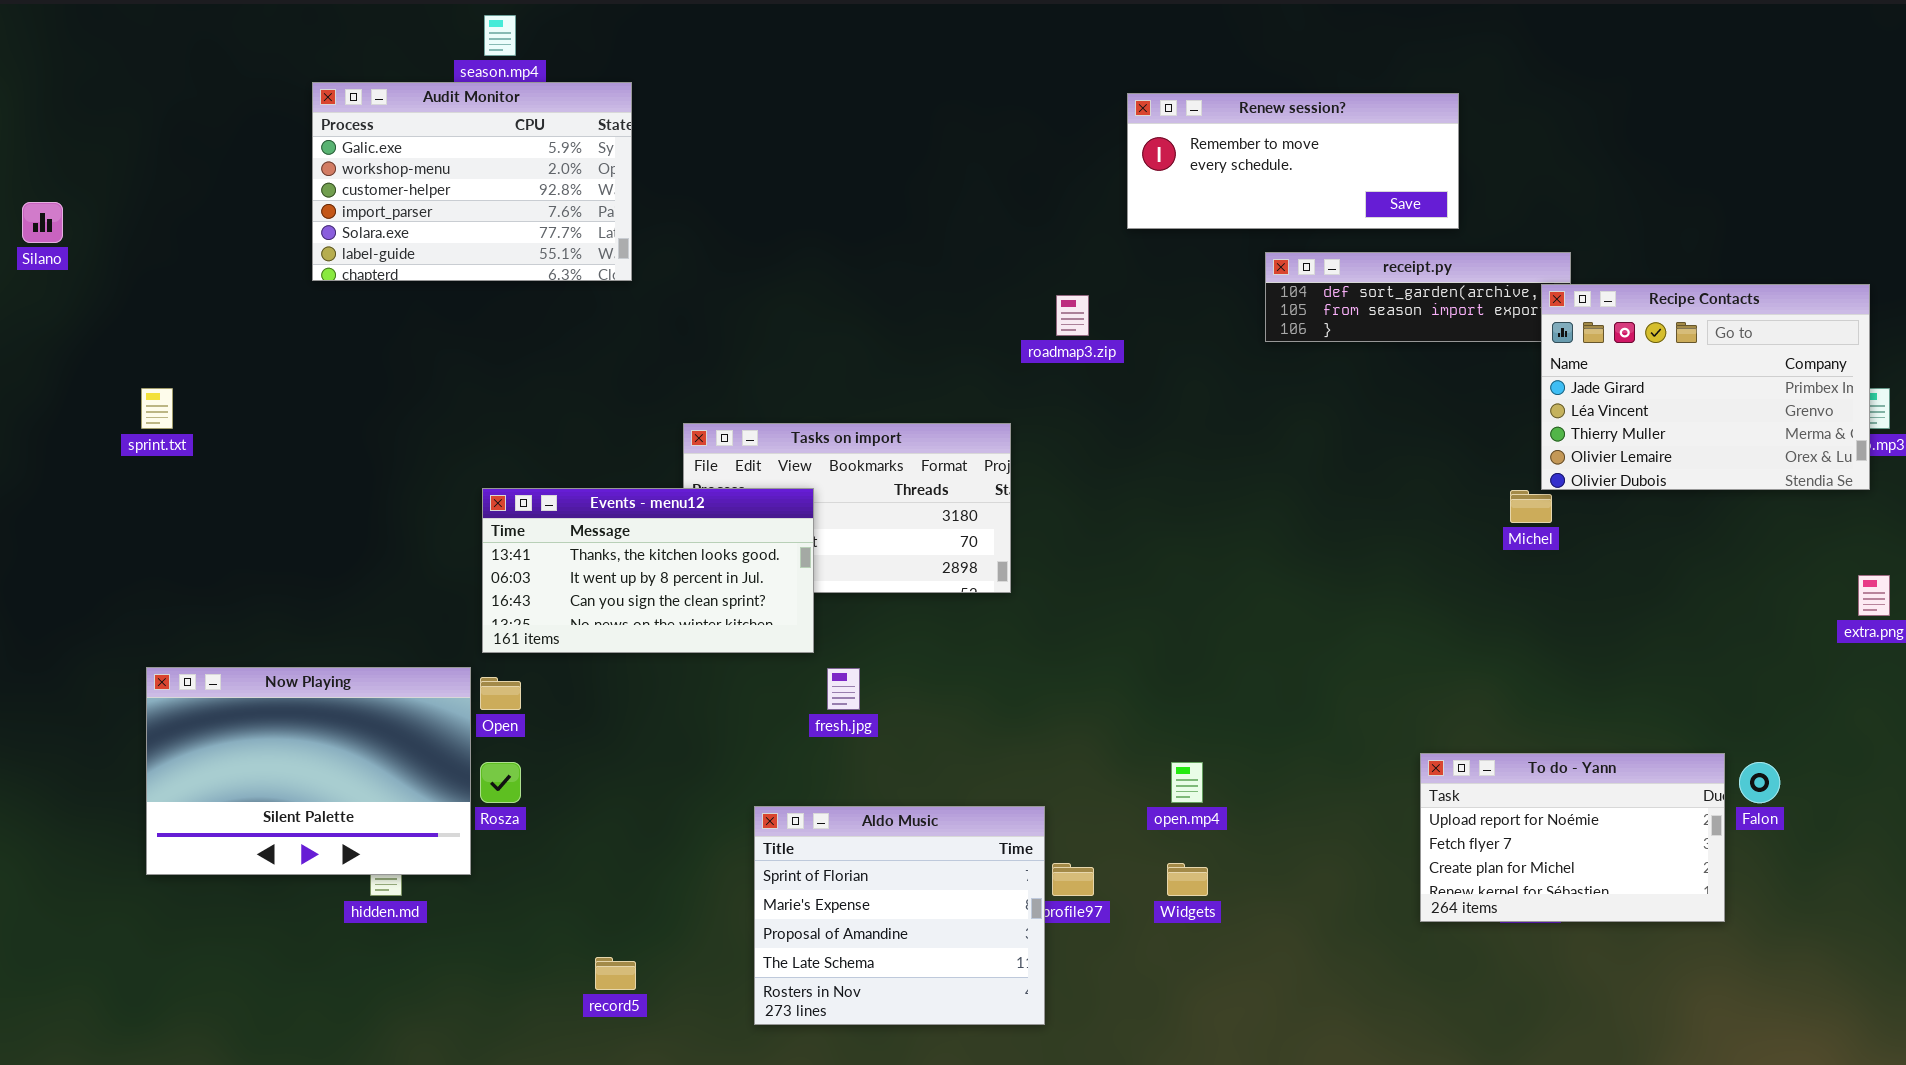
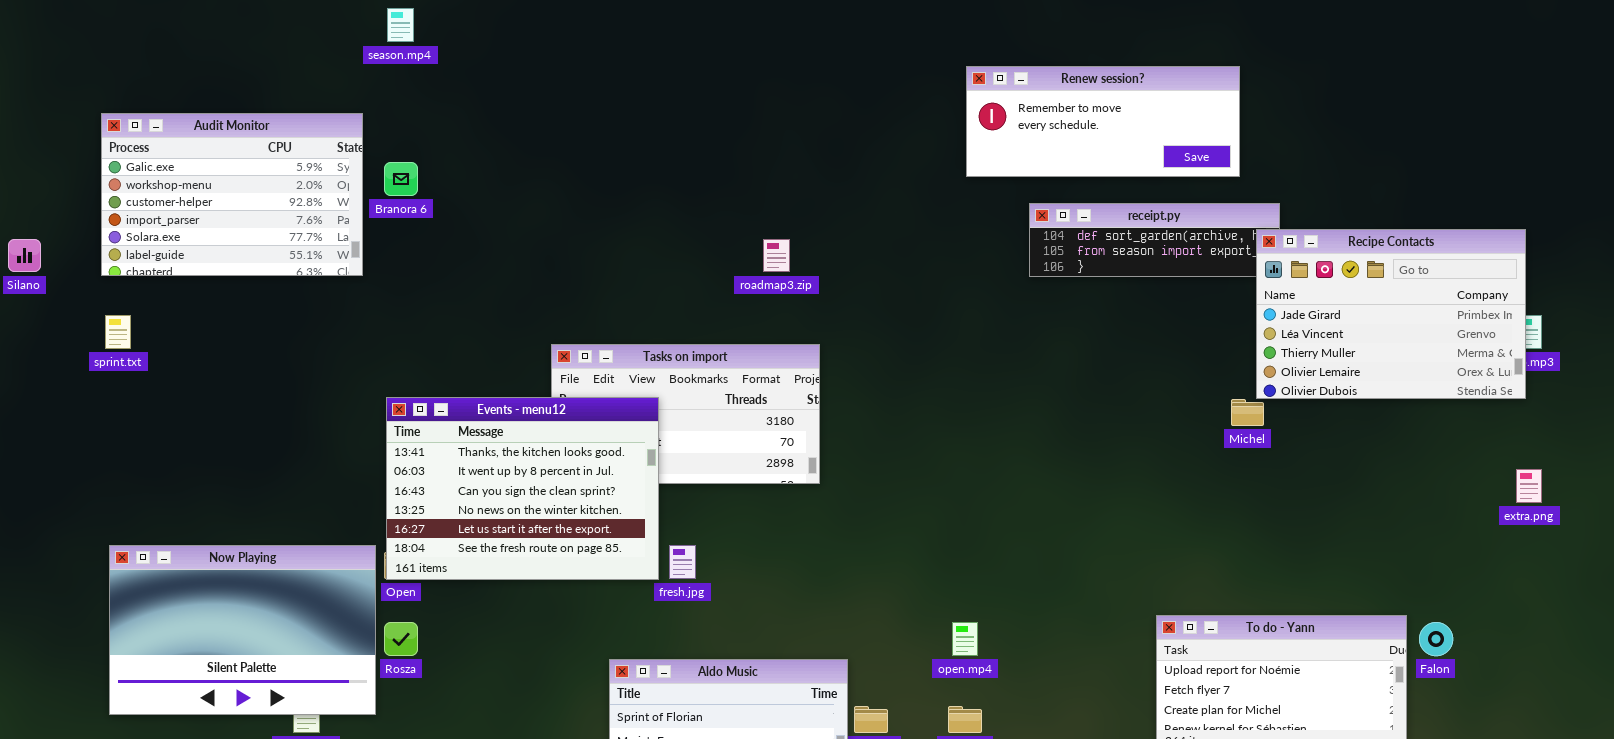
Audit Monitor: [312,82,632,281] -> [101,113,363,276], moved
Renew session?: [1127,93,1459,229] -> [966,66,1240,177], moved
Silano: [22,202,63,243] -> [8,239,41,272], moved
roadmap3.zip: [1056,295,1089,336] -> [763,239,790,272], moved
Events - menu12: [482,488,814,653] -> [386,397,659,580], resized

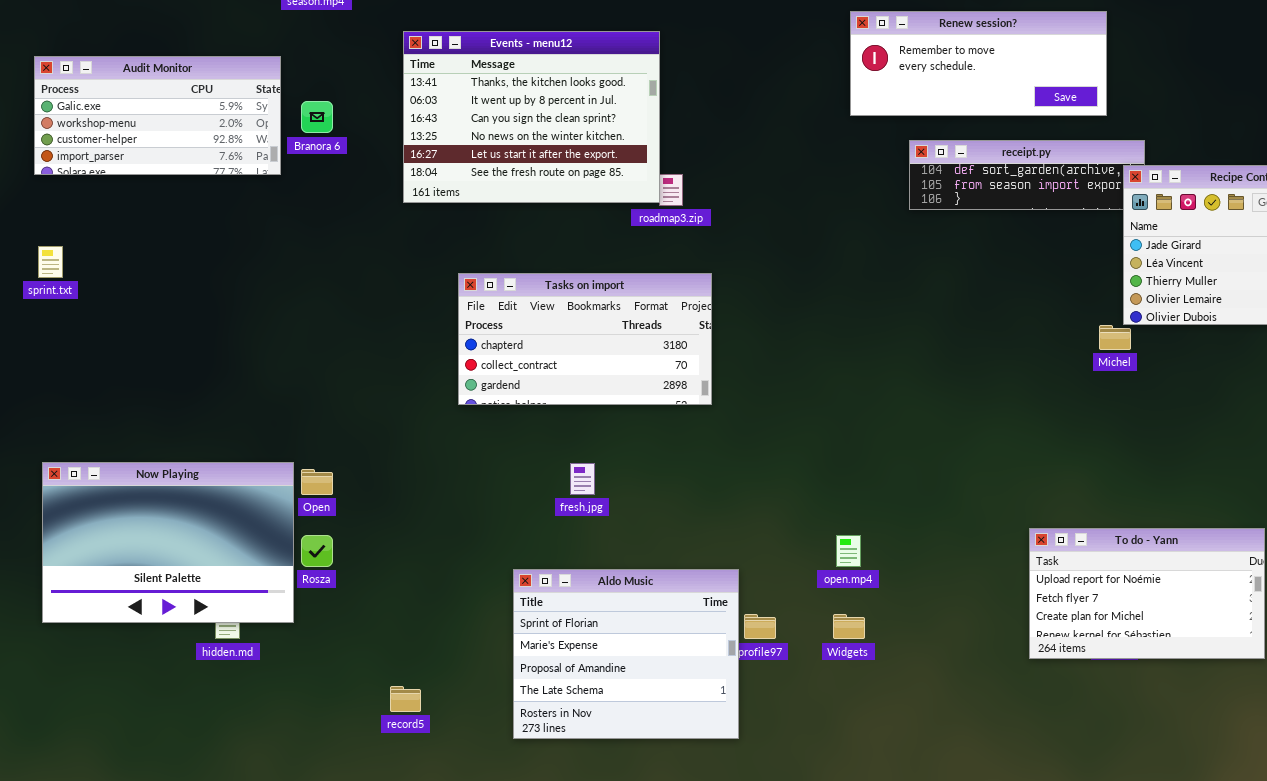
Audit Monitor: [101,113,363,276] -> [34,56,281,175], resized
Events - menu12: [386,397,659,580] -> [403,31,660,203], moved

